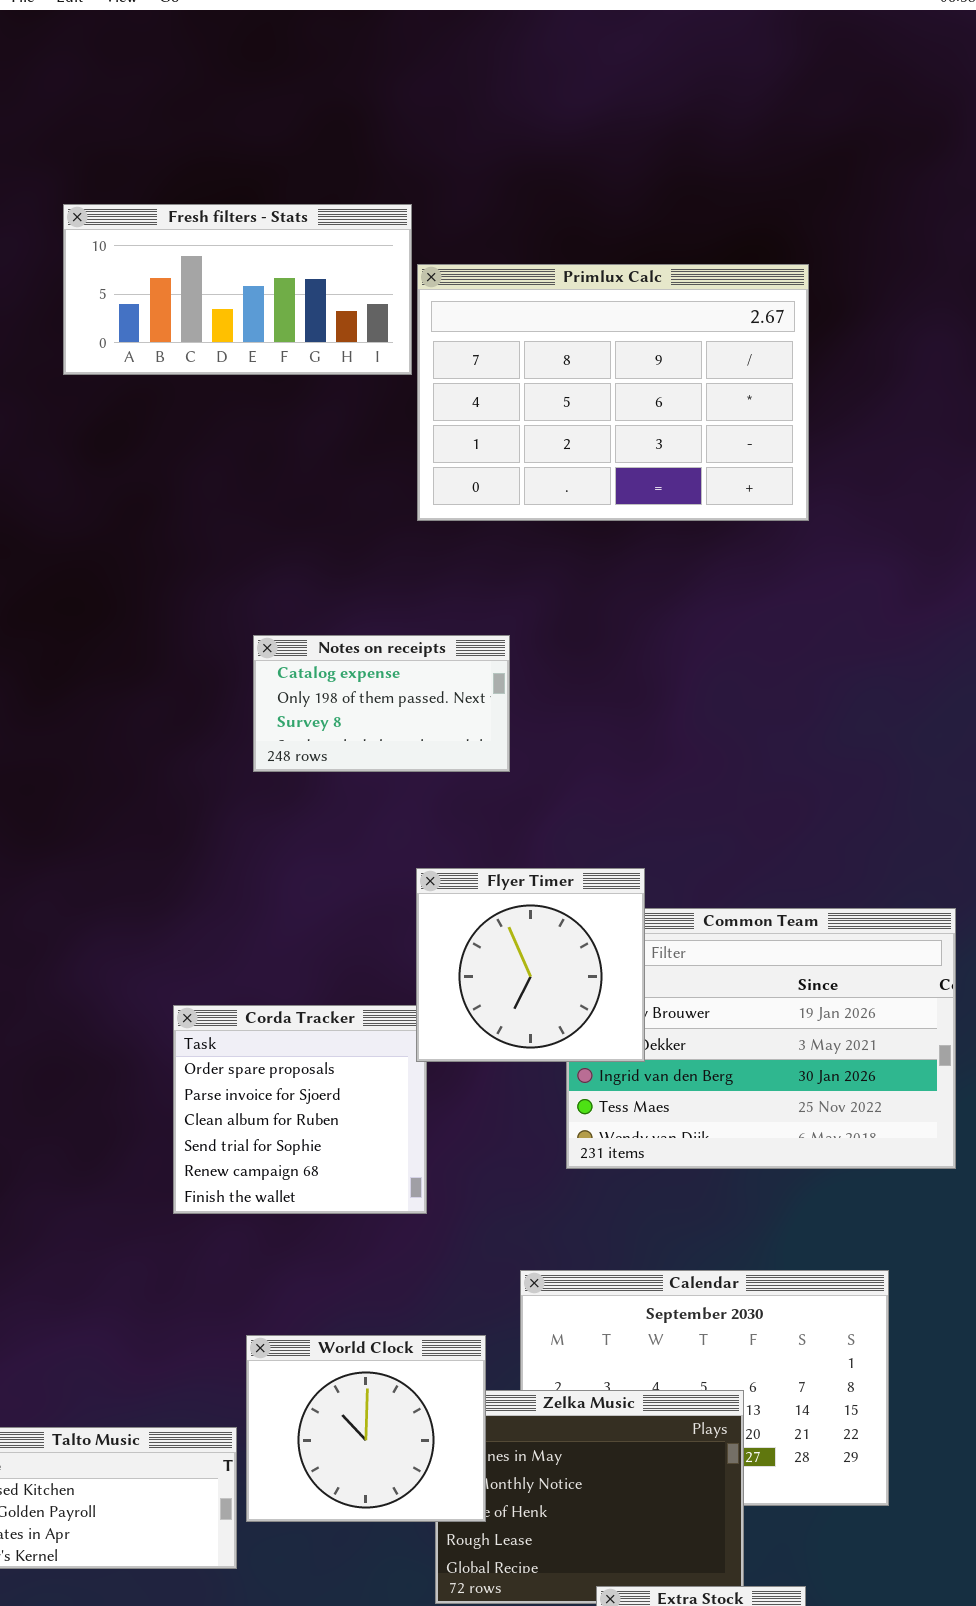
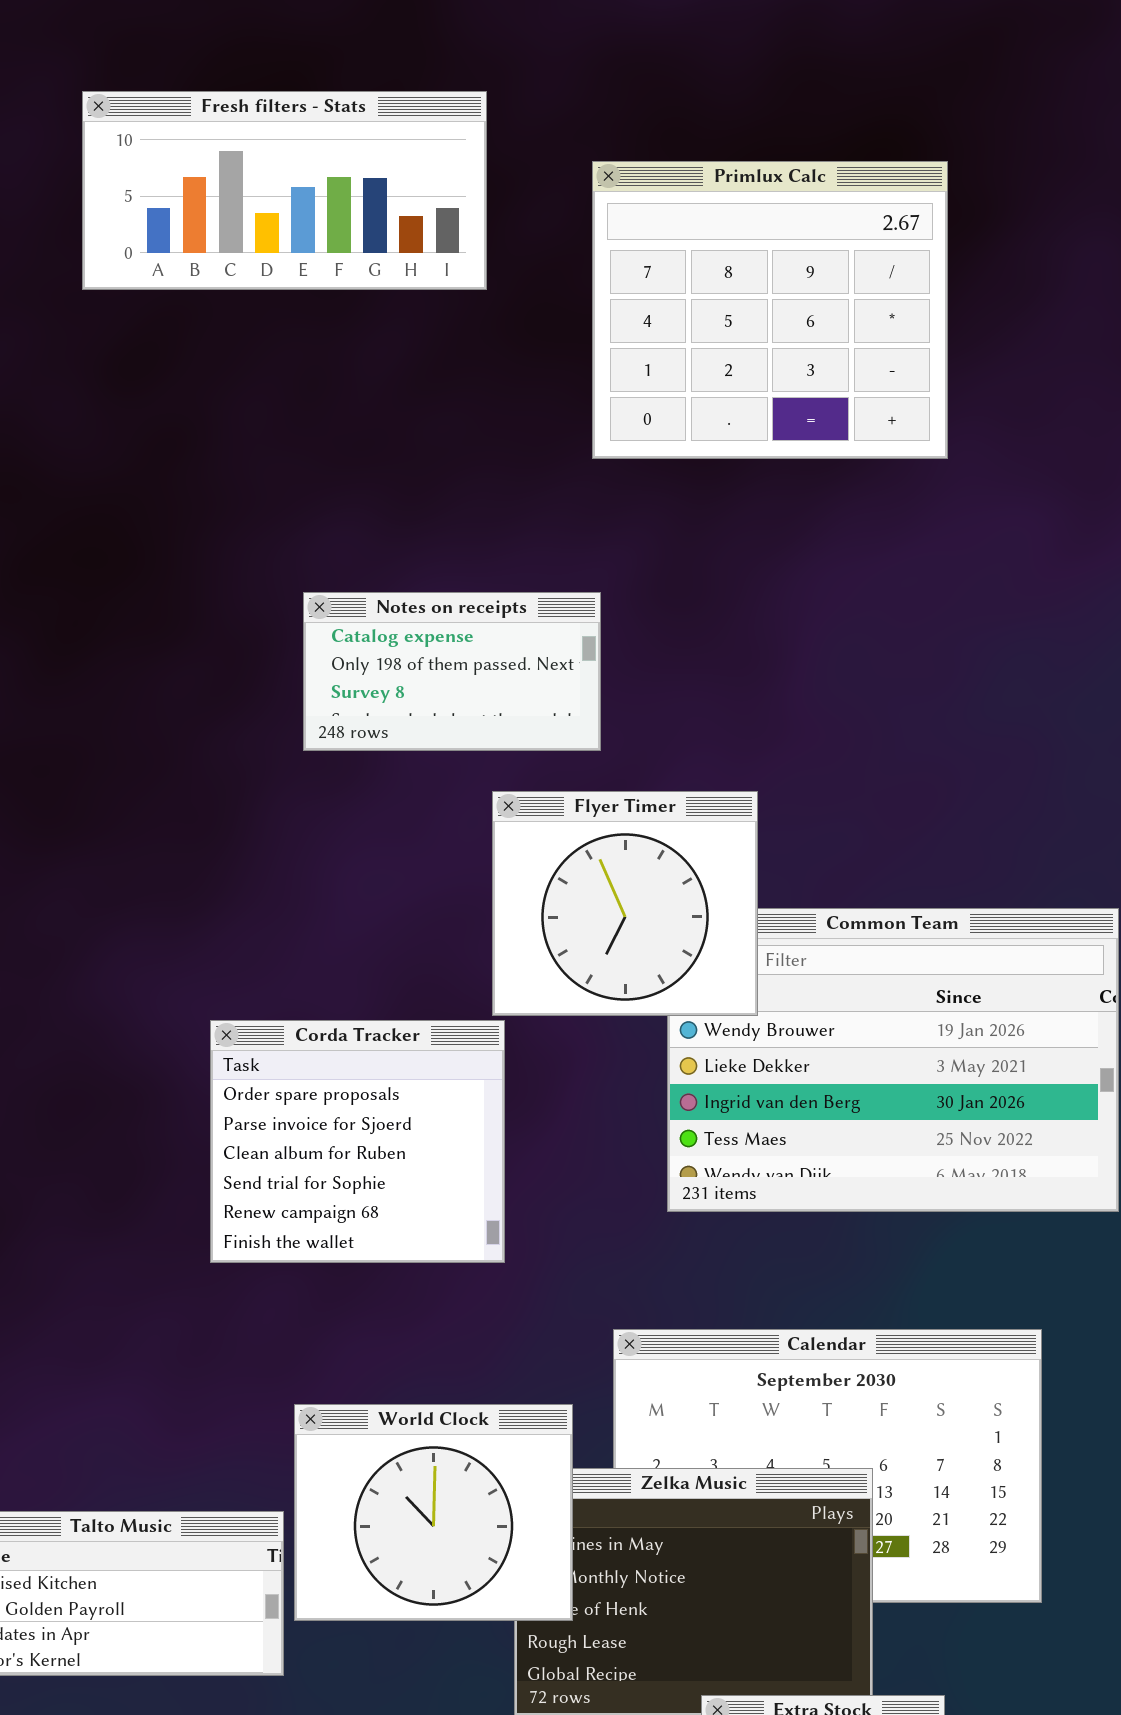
Primlux Calc: [417,264,809,521] -> [592,161,948,459], resized
Flyer Timer: [416,868,645,1062] -> [492,791,758,1016], moved

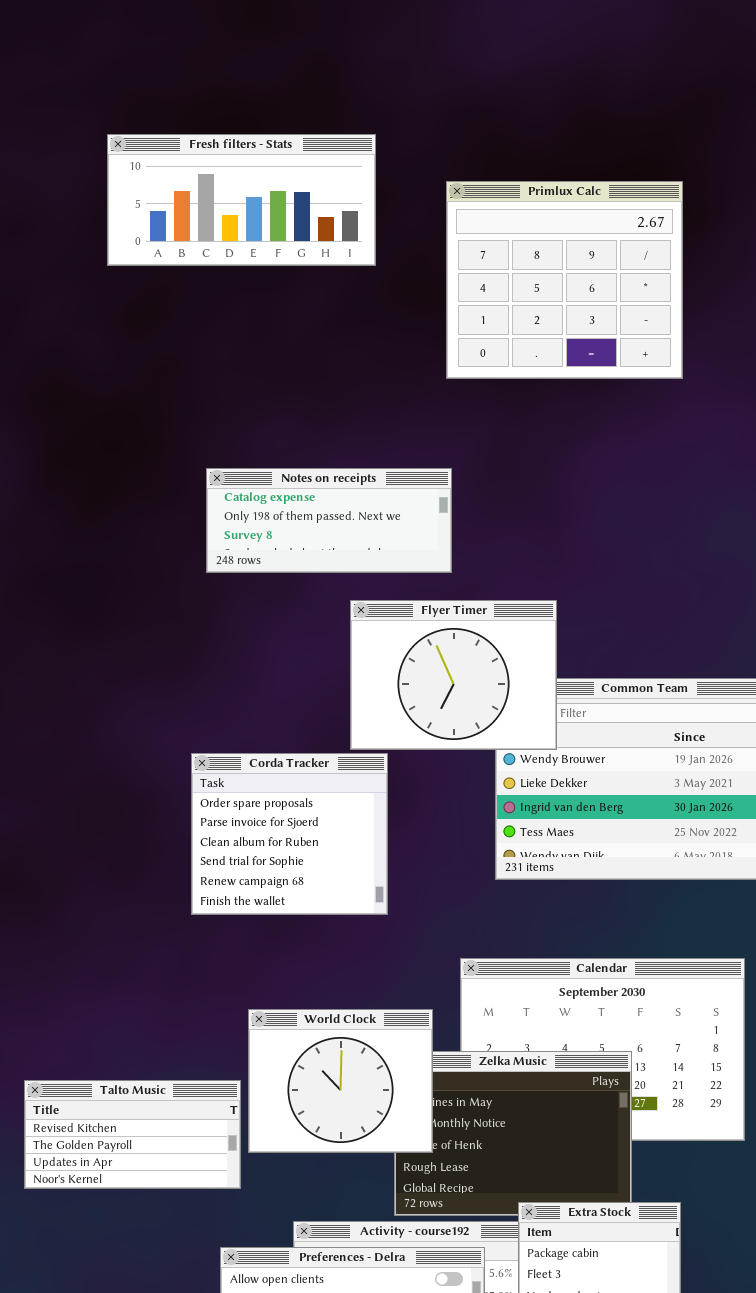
Notes on receipts: [303,592,601,751] -> [206,468,452,573], resized
Flyer Timer: [492,791,758,1016] -> [350,600,557,750], resized

